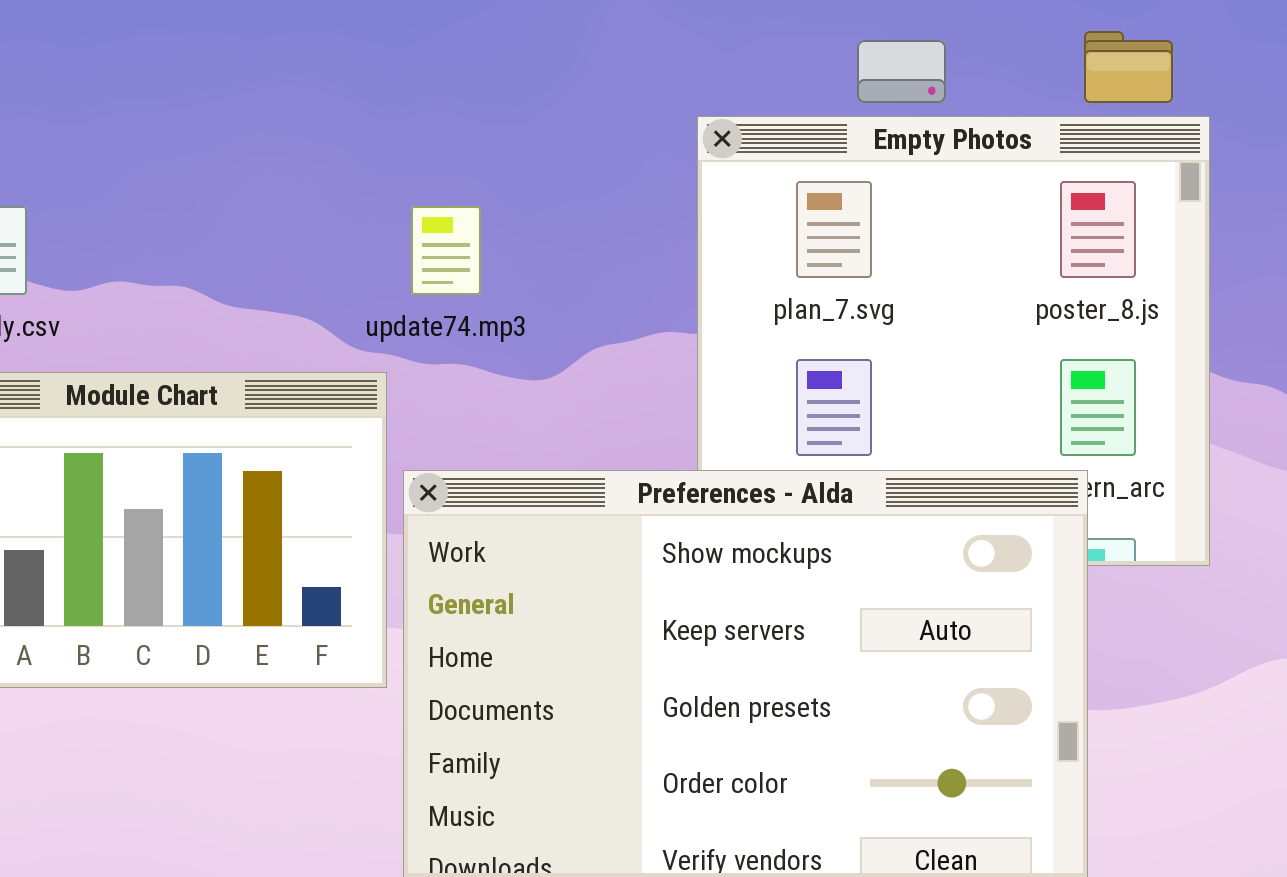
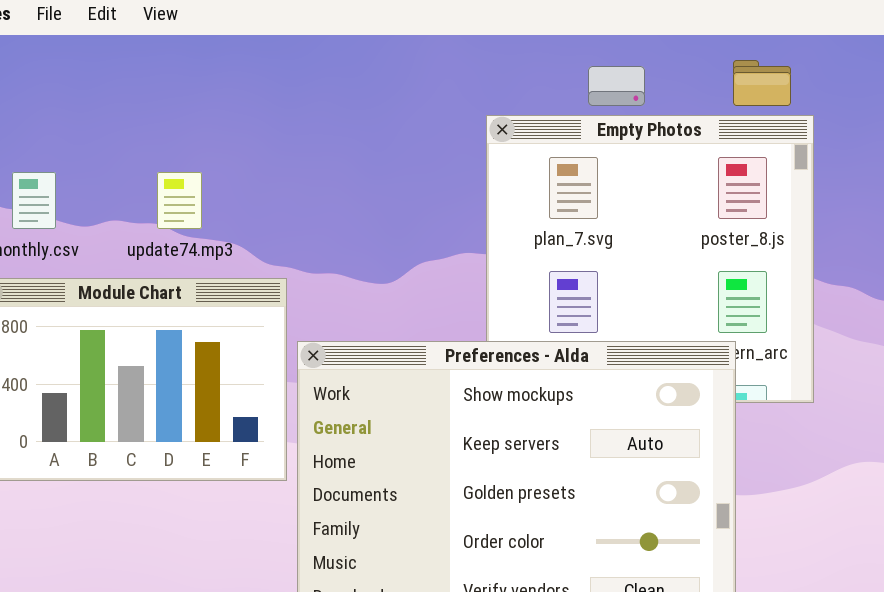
update74.mp3: [411,206,481,295] -> [157,172,202,229], moved

